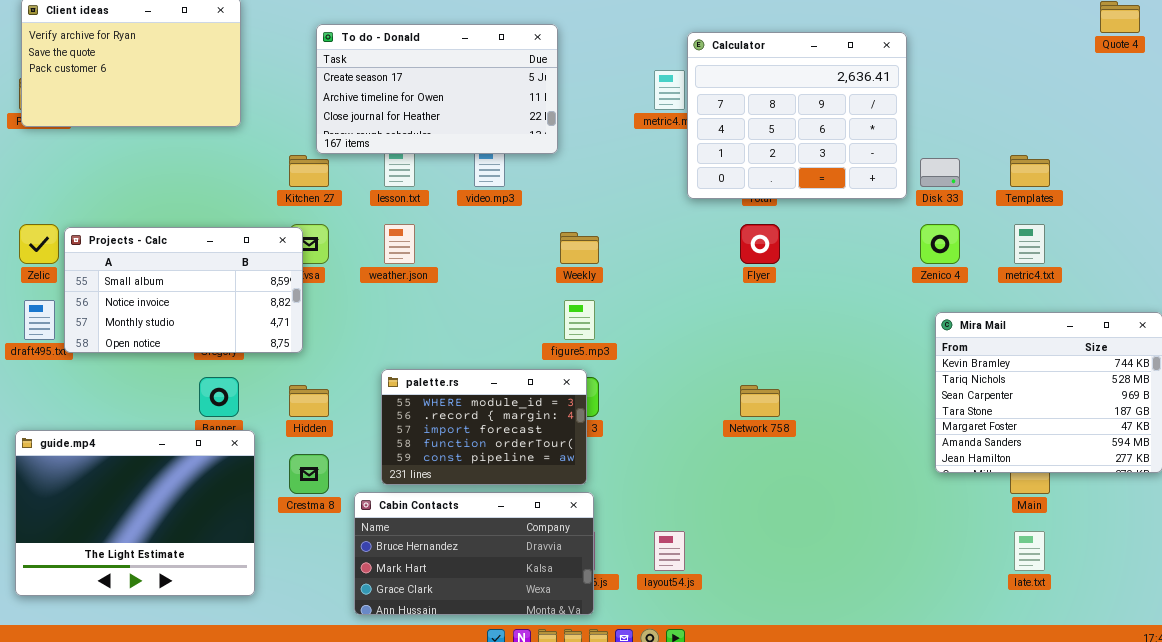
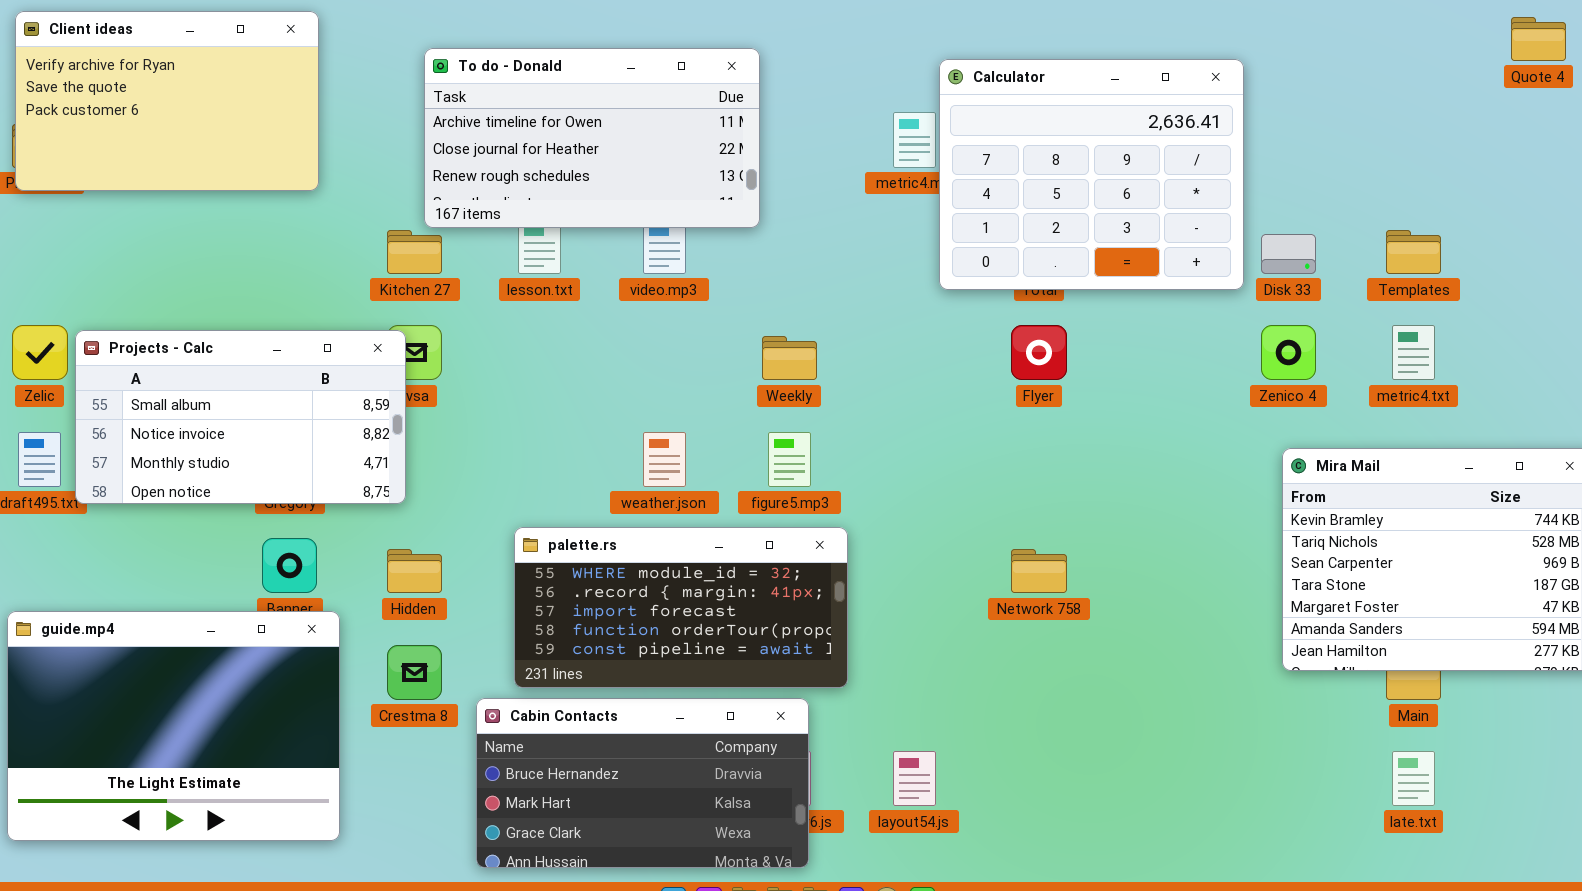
To do - Donald: [316,24,558,154] -> [424,48,760,228], scrolled down 1 row
weather.json: [384,224,415,264] -> [643,432,686,487], moved
palette.rs: [381,369,587,485] -> [514,527,848,688], resized

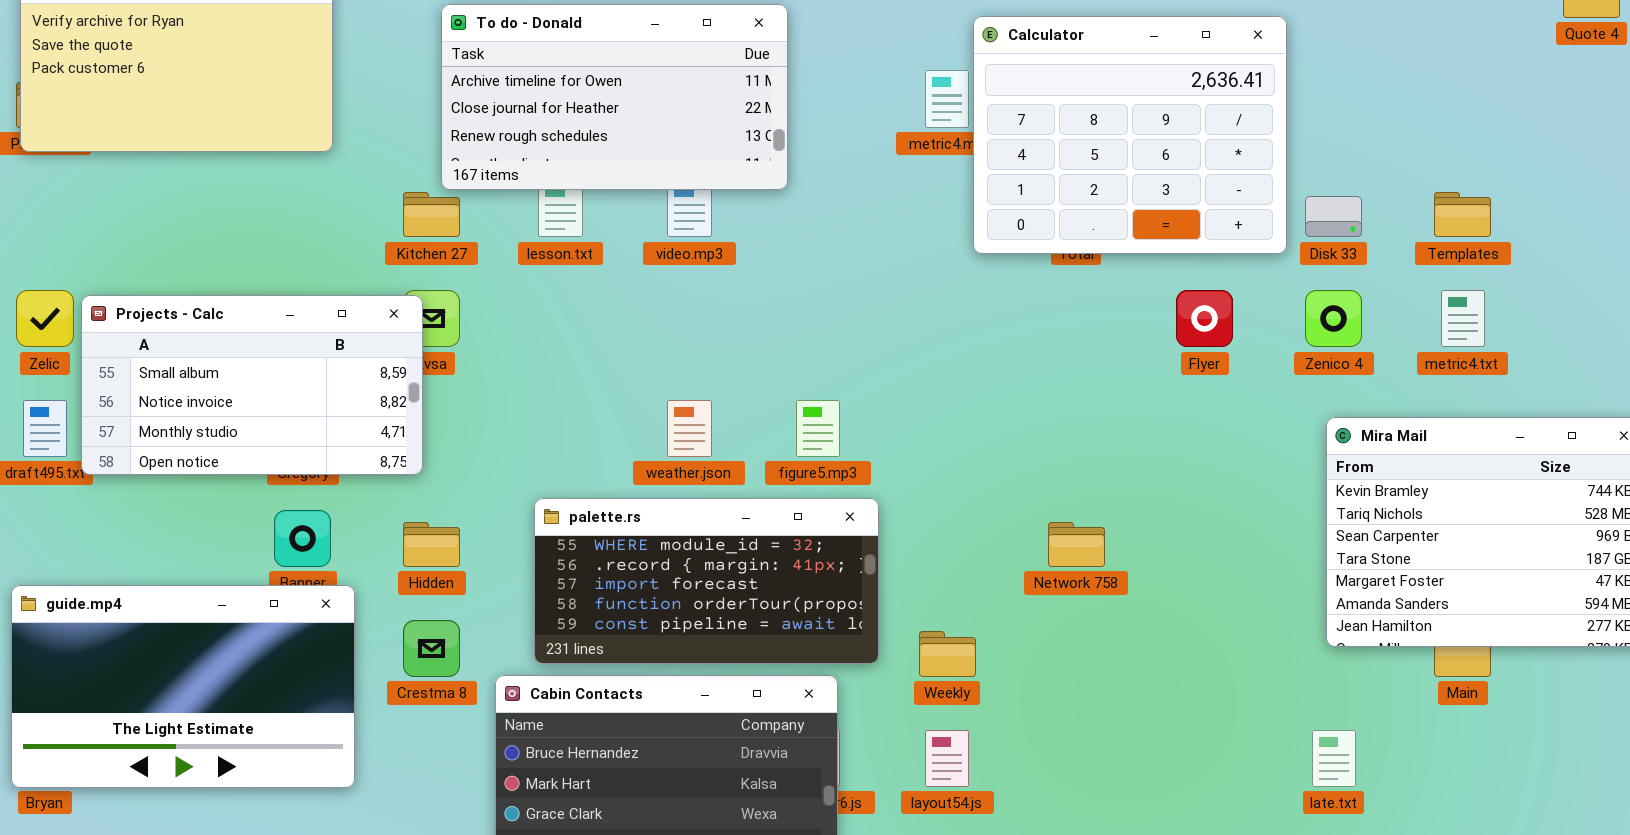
Flyer: [1011,325,1067,380] -> [1176,290,1233,347], moved
Weekly: [762,336,817,380] -> [919,631,976,677], moved
guide.mp4: [7,611,340,841] -> [11,585,355,788], resized
late.txt: [1392,751,1435,806] -> [1312,730,1356,787], moved

